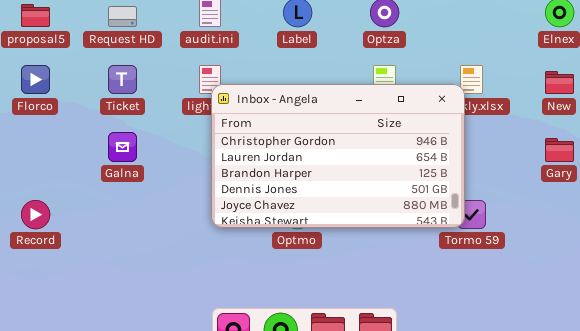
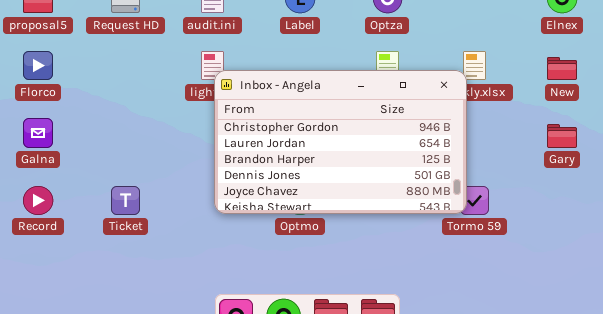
Ticket: [108,65,137,94] -> [111,186,140,215], moved
Galna: [108,132,137,162] -> [23,118,53,148], moved

